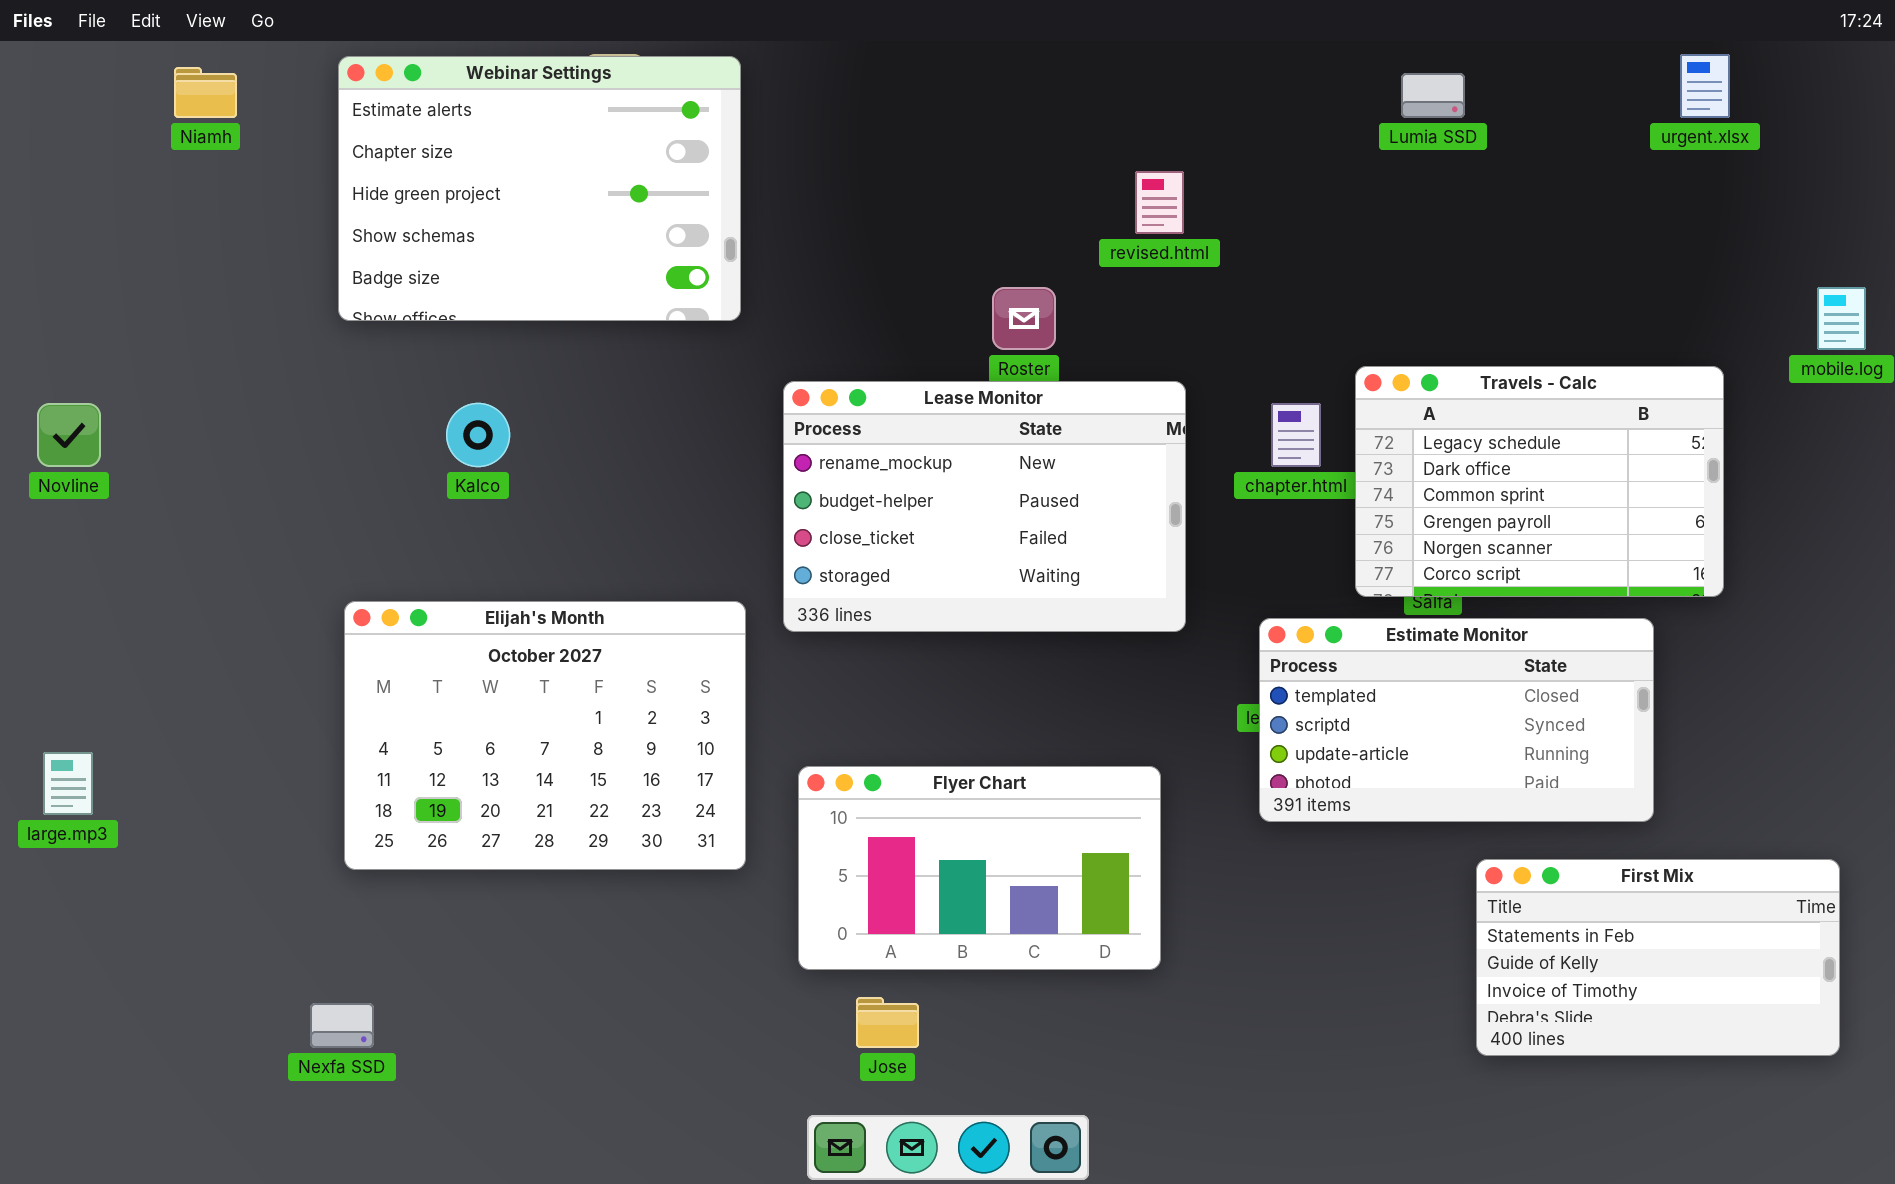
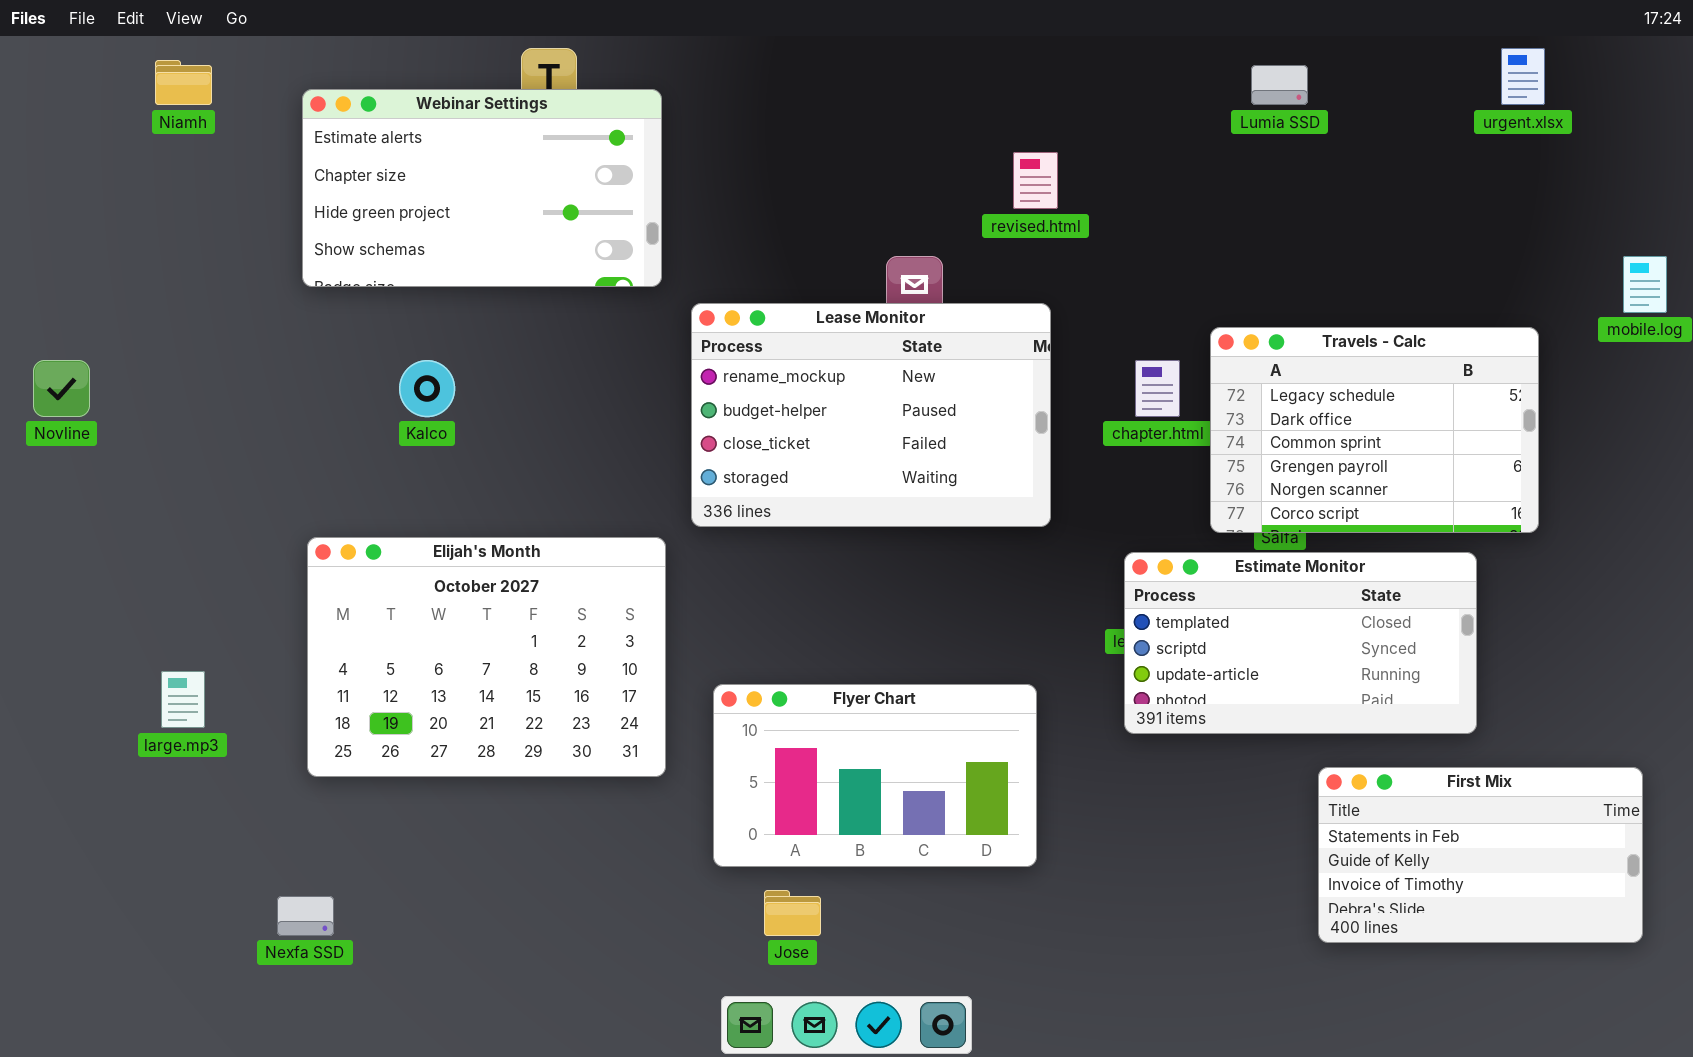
Webinar Settings: [338,56,741,321] -> [302,89,662,287], resized
Lease Monitor: [783,381,1186,632] -> [691,303,1051,527], moved
large.mp3: [43,752,93,815] -> [161,671,205,728], moved

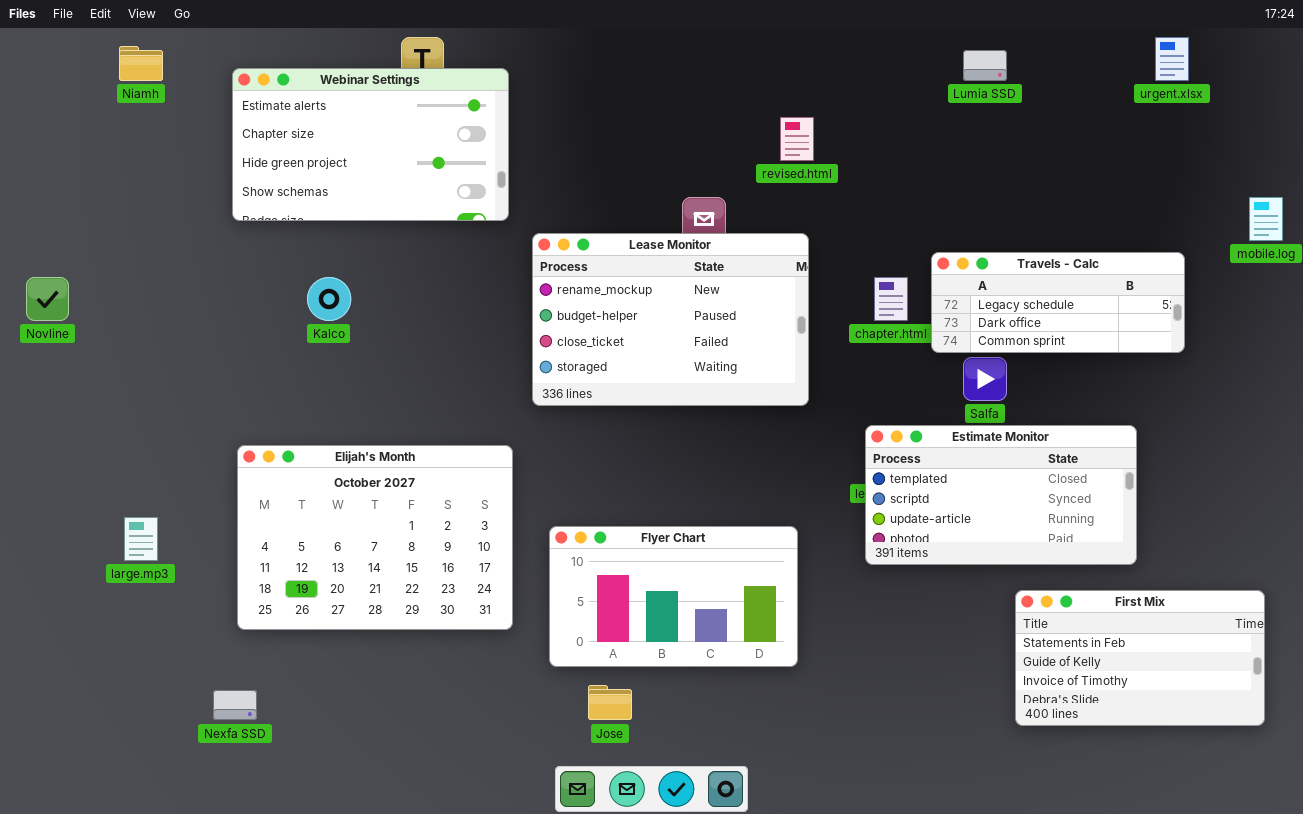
Travels - Calc: [1210,327,1539,533] -> [931,252,1185,353], resized
Elijah's Month: [307,537,666,777] -> [237,445,513,630], moved

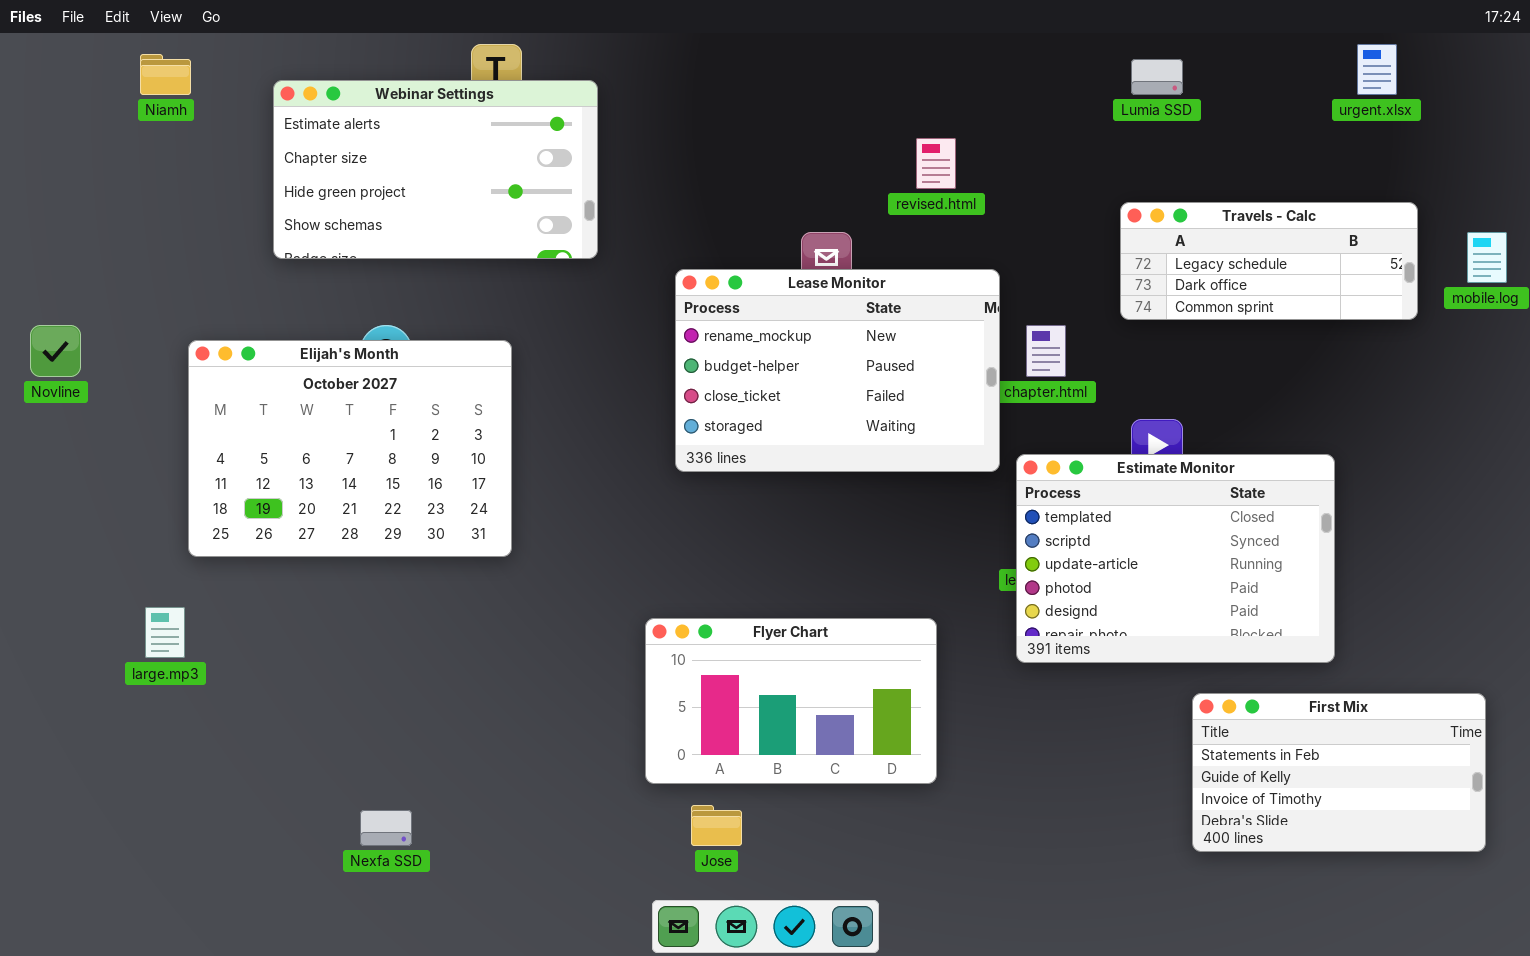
Lease Monitor: [532,233,809,406] -> [675,269,1000,472], moved
Travels - Calc: [931,252,1185,353] -> [1120,202,1418,320], moved
Estimate Monitor: [865,425,1137,565] -> [1016,454,1335,663], resized
Elijah's Month: [237,445,513,630] -> [188,340,512,557], moved
Nexfa SSD: [213,690,257,720] -> [360,810,412,846], moved

